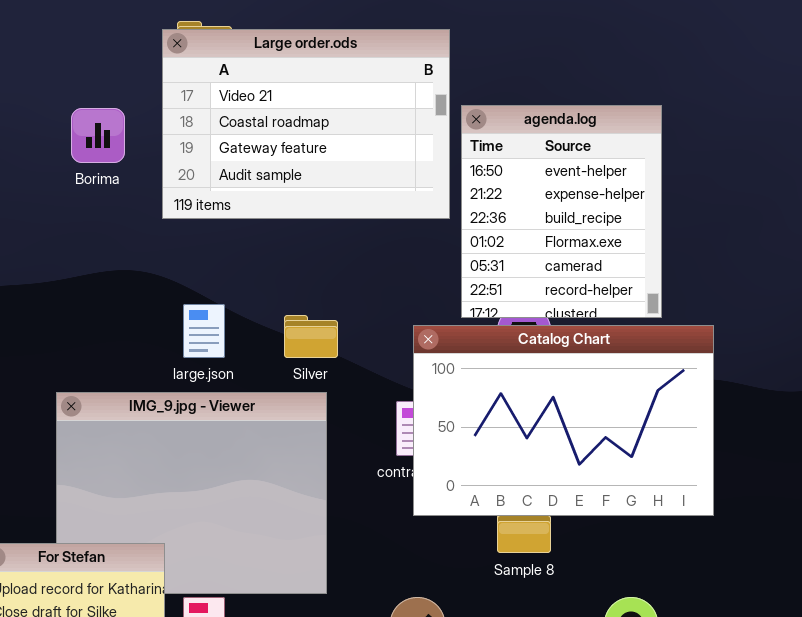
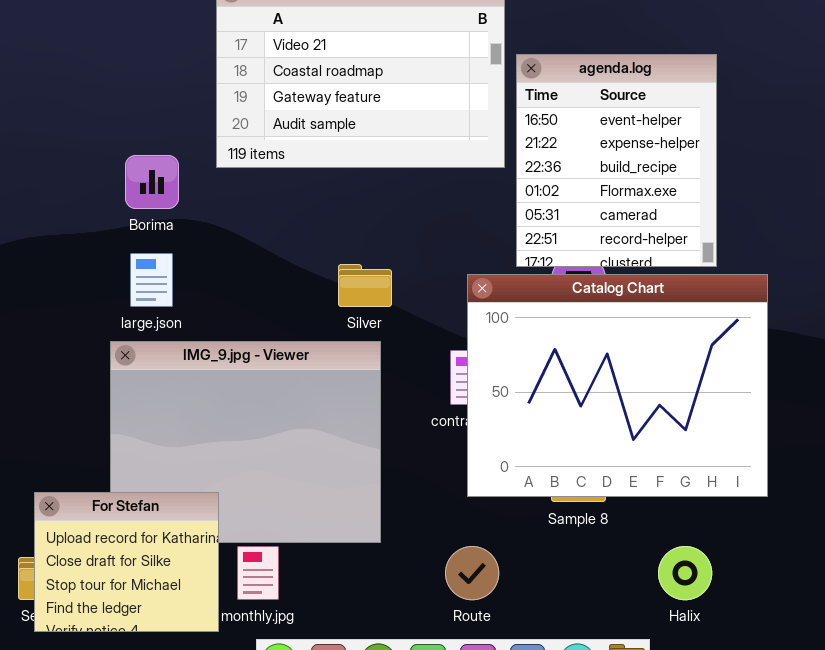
Borima: [71,108,125,163] -> [125,155,179,209], moved
large.json: [183,304,225,358] -> [130,253,173,307], moved
Catalog Chart: [413,325,714,516] -> [467,274,768,497], resized

